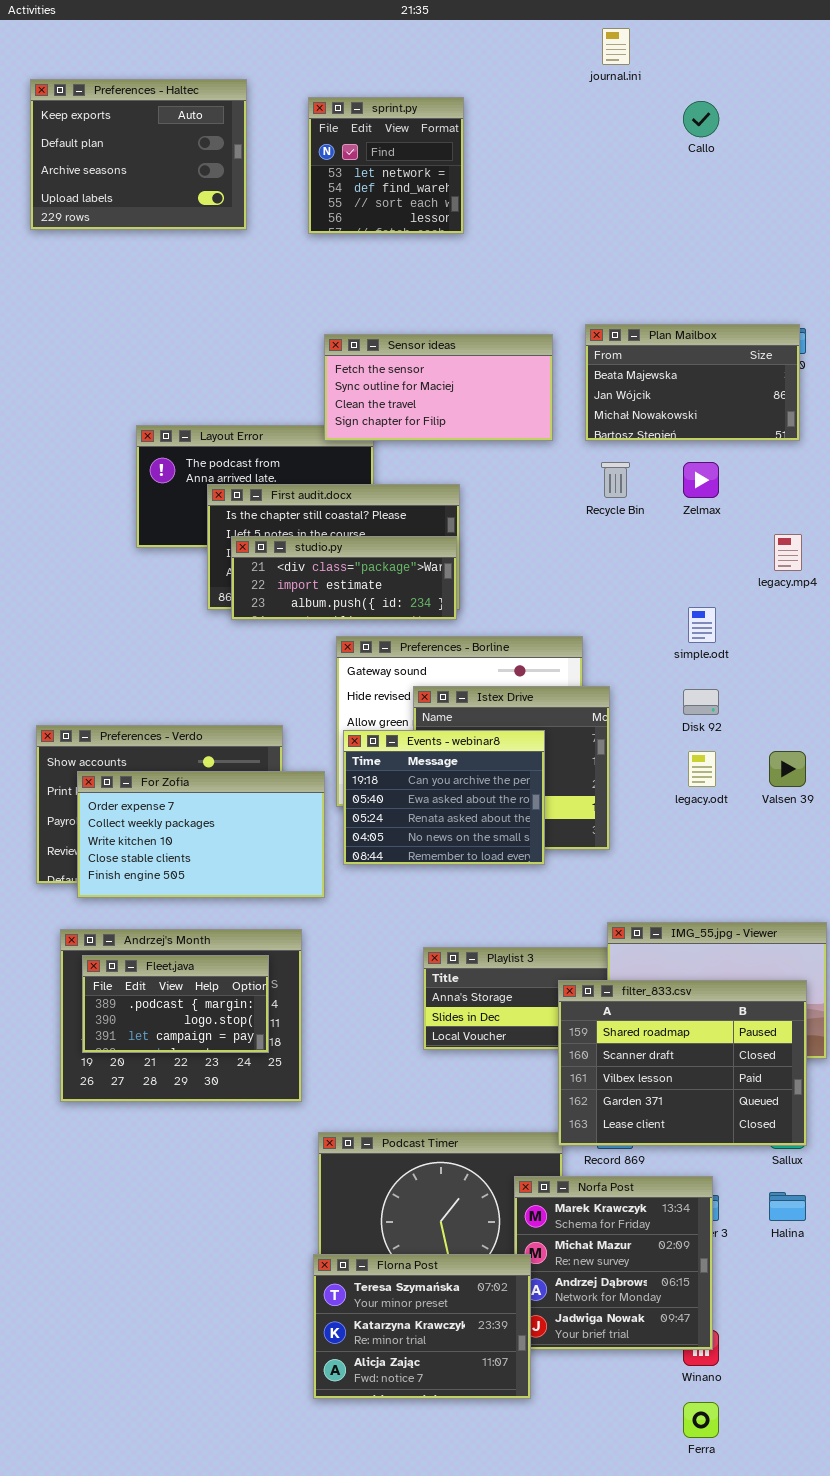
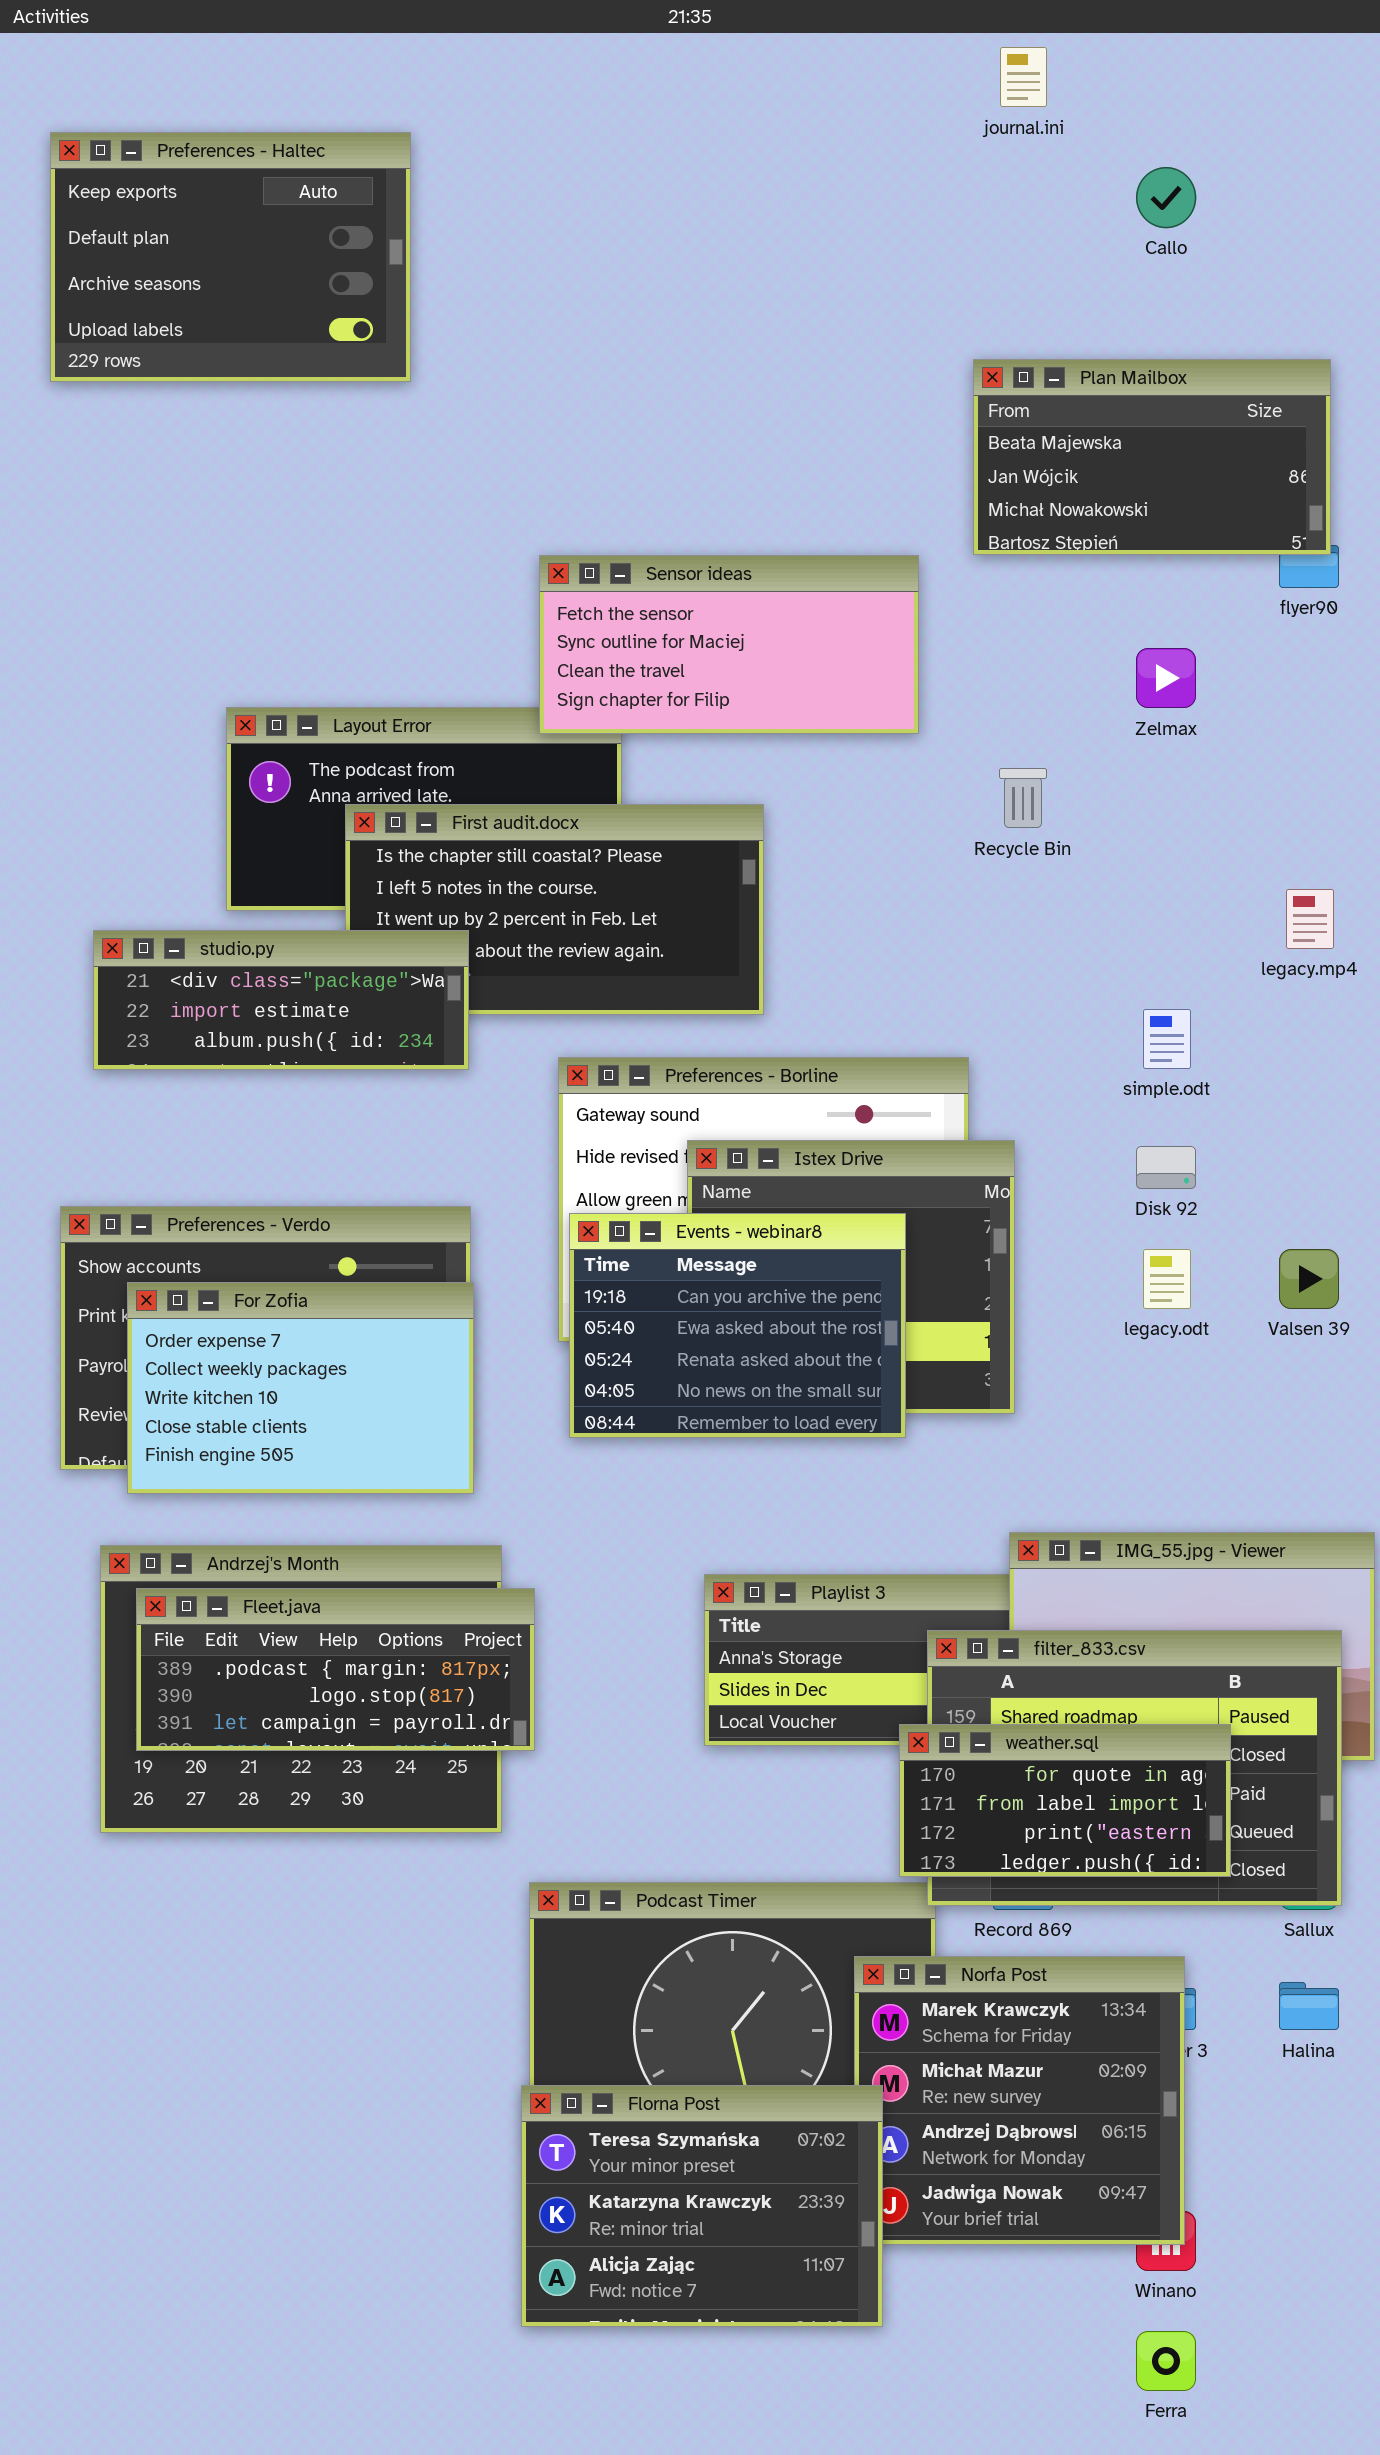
sprint.py: [308,97,464,234] -> none, closed
Plan Mailbox: [585,324,800,441] -> [973,359,1331,555], moved
Zelmax: [683,462,719,498] -> [1136,648,1196,708], moved
studio.py: [231,536,457,620] -> [93,930,469,1070], moved
For Zofia: [77,771,325,898] -> [127,1282,474,1494], resized
Fleet.java: [82,955,269,1053] -> [136,1588,535,1751], resized
weather.sql: none -> [899,1724,1231,1877], opened

